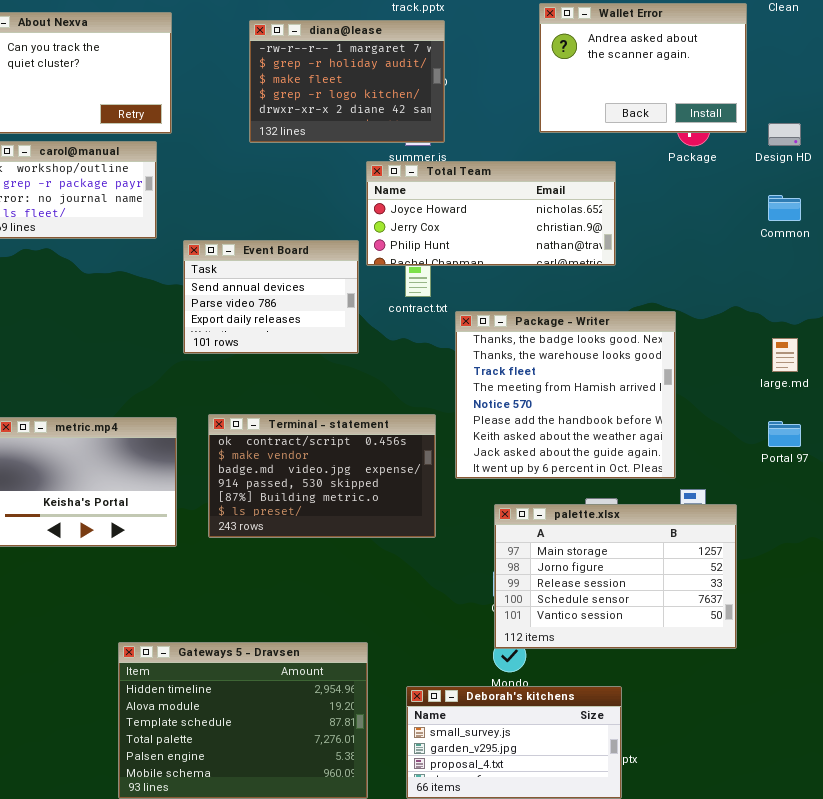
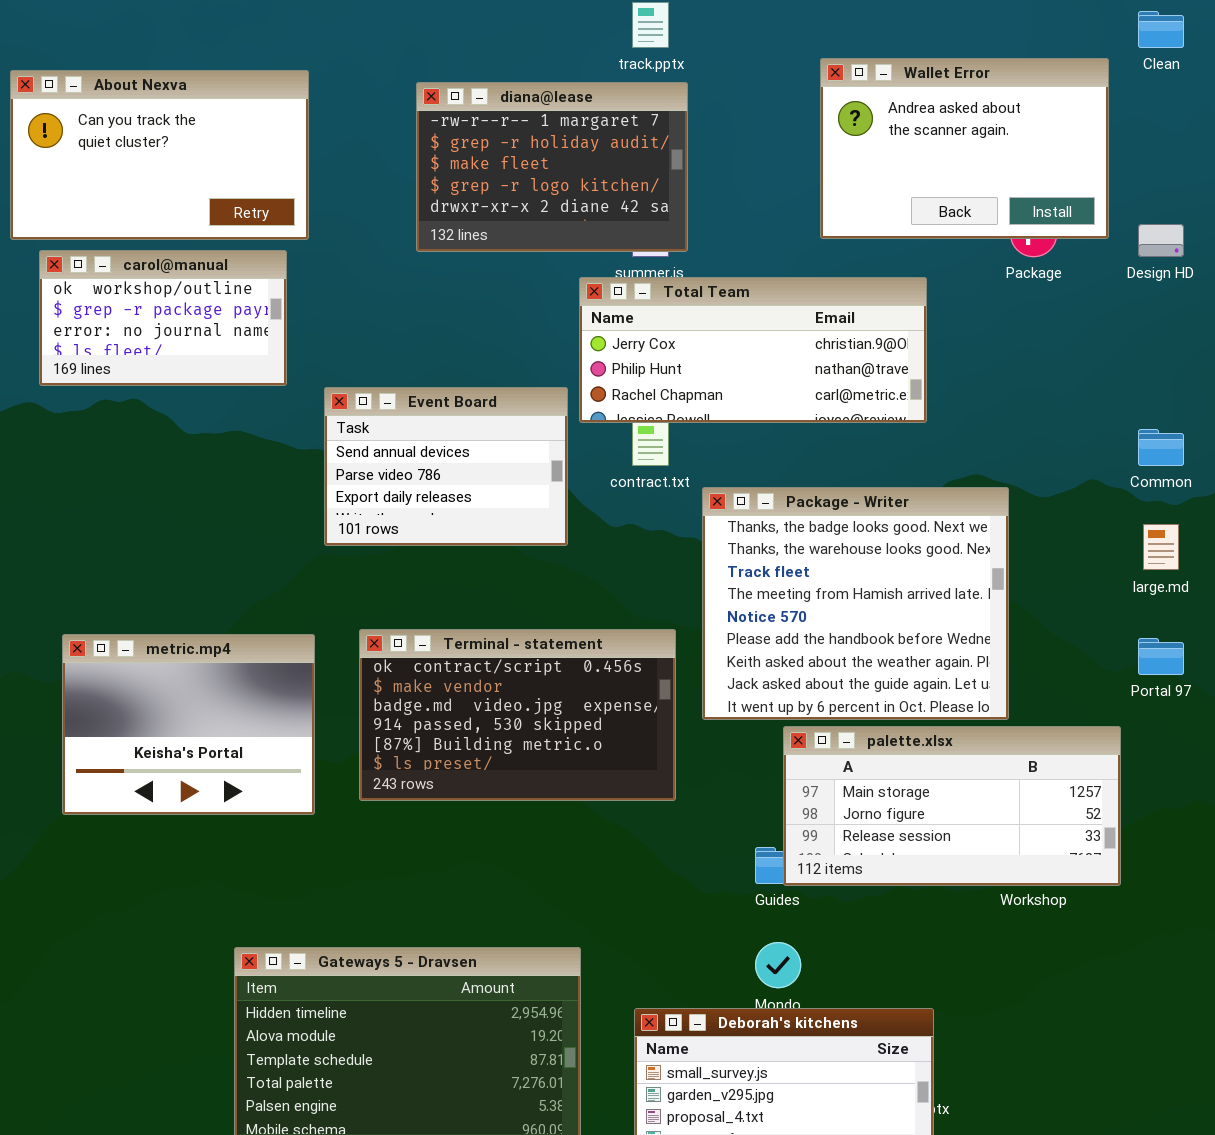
Total Team: [366,161,616,266] -> [579,277,927,423], scrolled down 1 row
Common: [768,195,801,221] -> [1138,429,1184,466], moved
palette.xlsx: [494,504,737,649] -> [783,726,1121,886], moved, resized

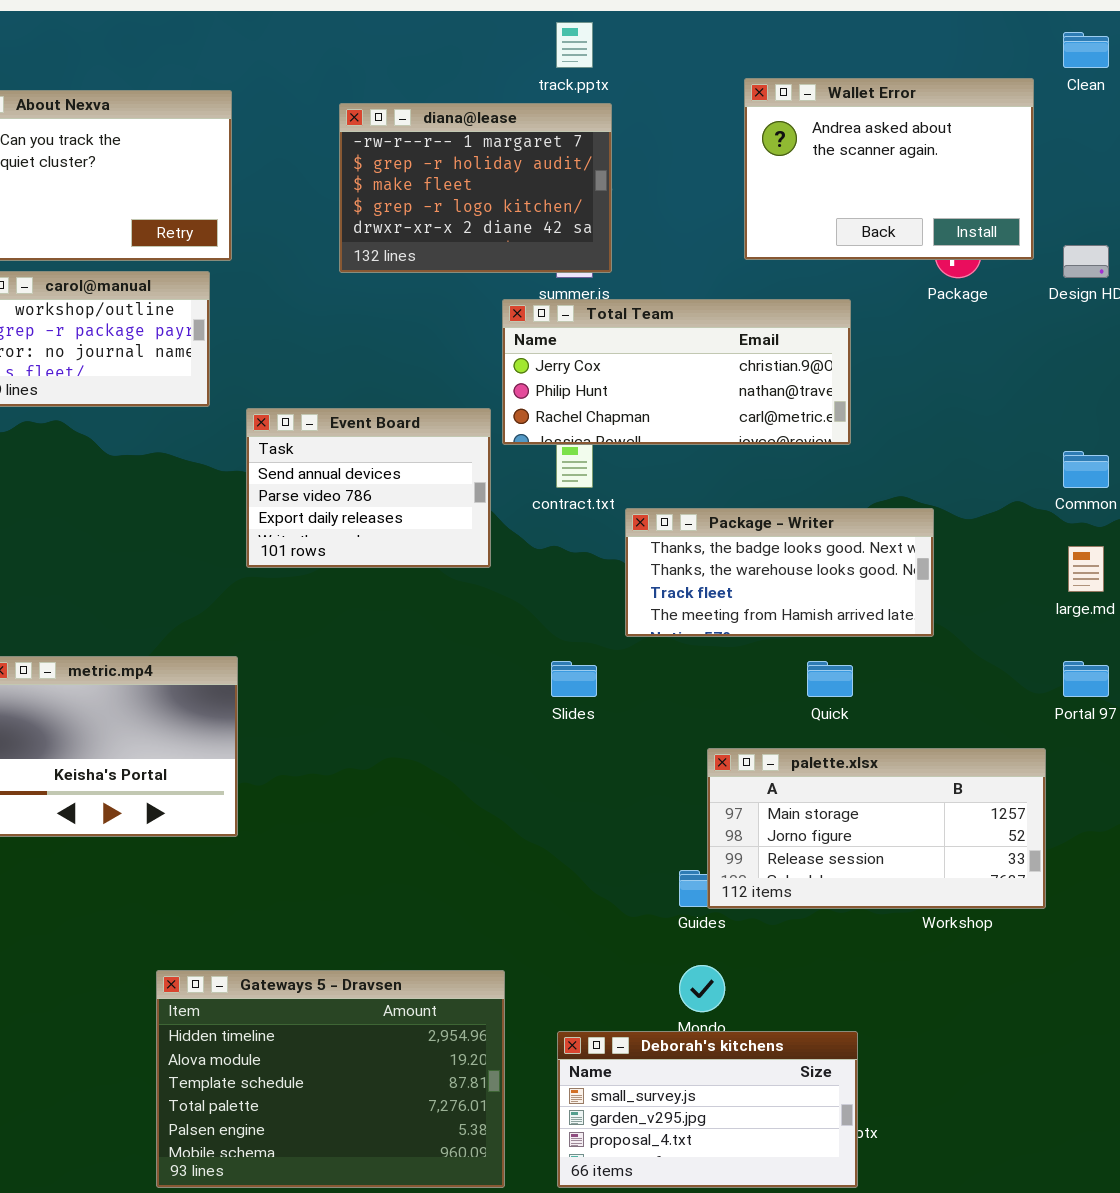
Package - Writer: [702,487,1009,720] -> [625,508,934,637], resized
Terminal - statement: [359,629,676,801] -> none, closed

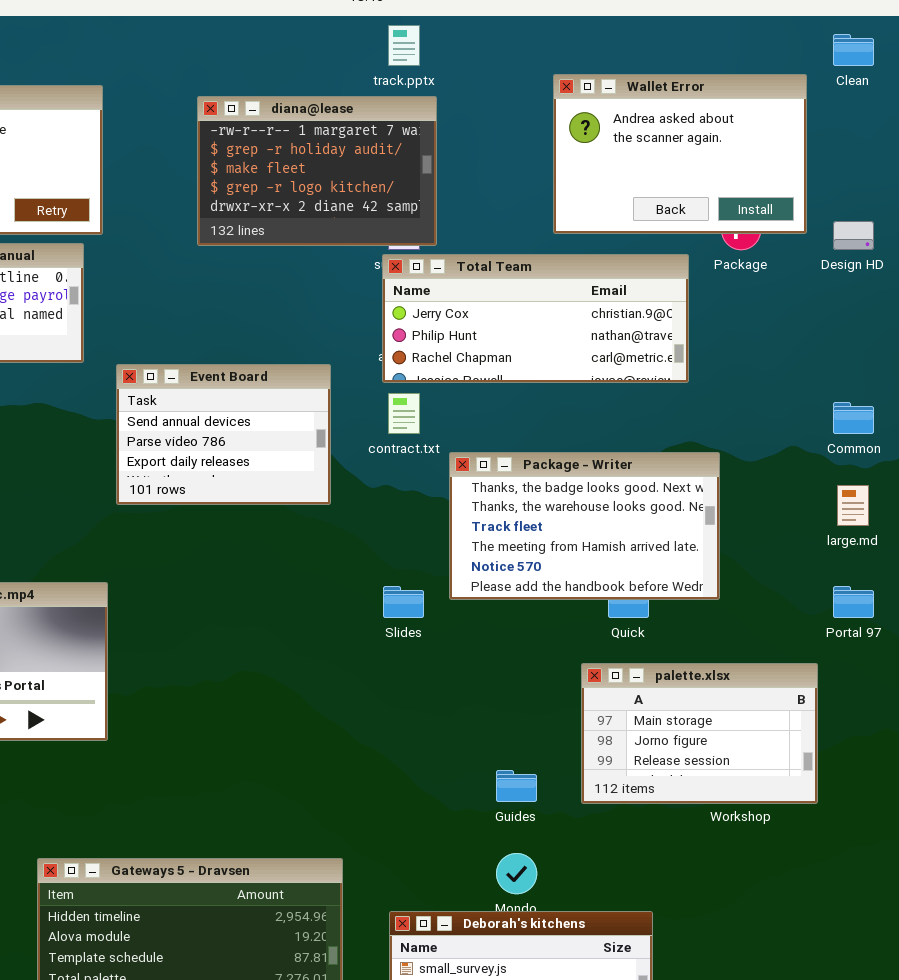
Total Team: [502,299,851,445] -> [382,254,689,383], moved
Package - Writer: [625,508,934,637] -> [449,452,720,600], resized
palette.xlsx: [707,748,1046,909] -> [581,663,818,804], resized

